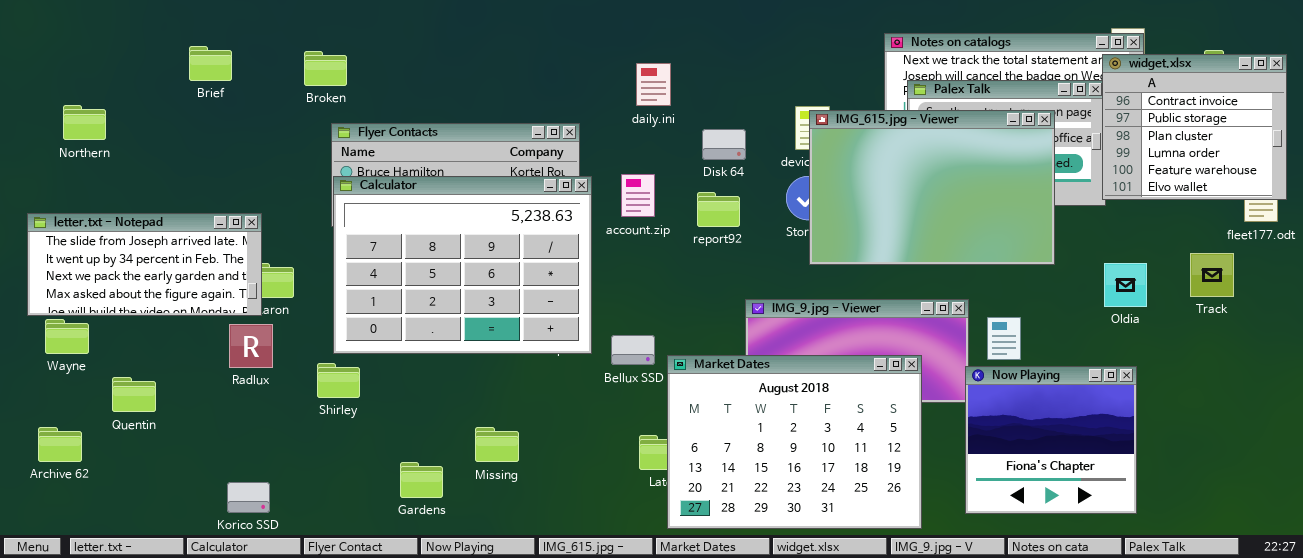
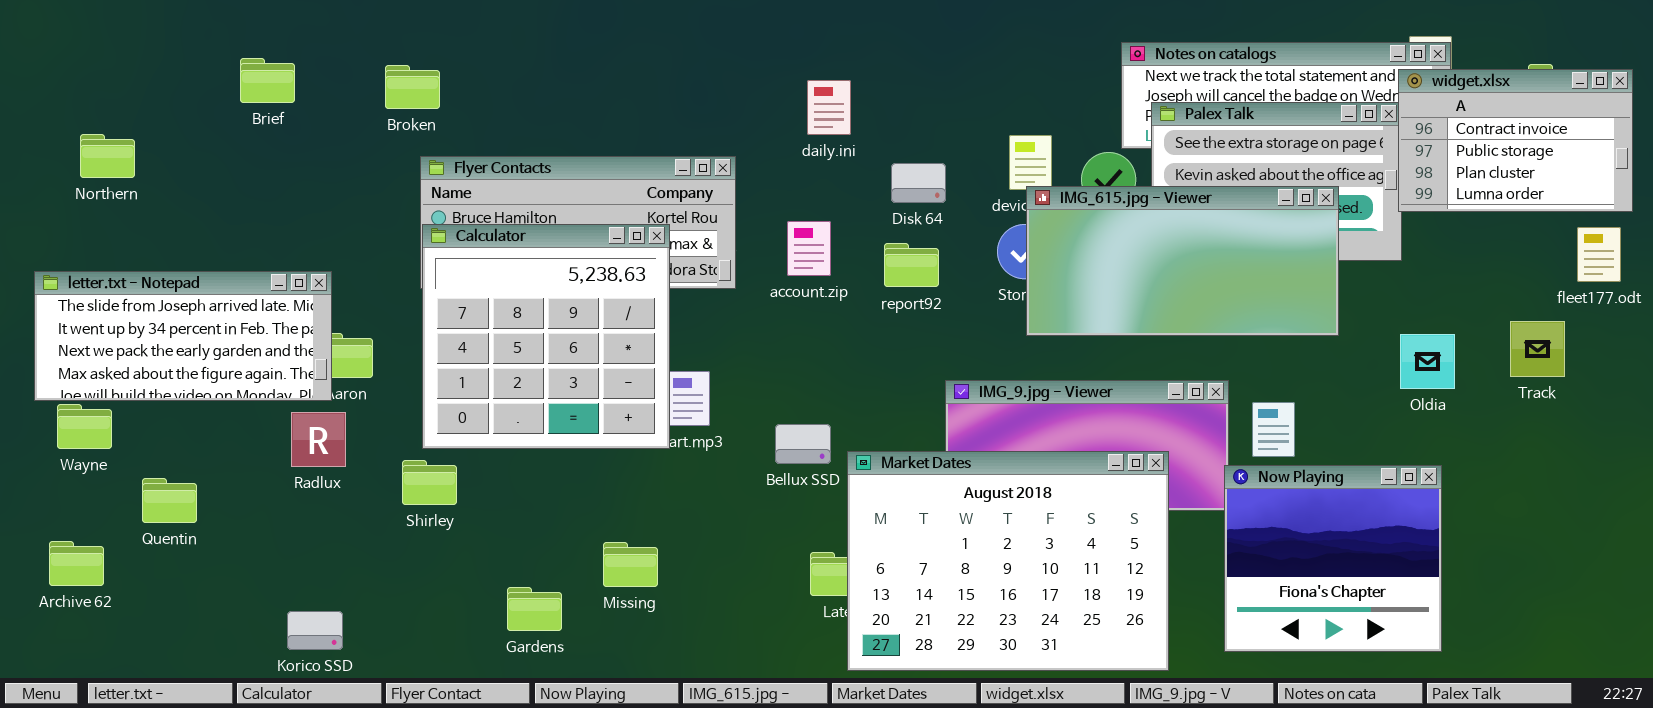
widget.xlsx: [1102,54,1287,200] -> [1398,69,1633,212], resized
IMG_615.jpg - Viewer: [809,110,1055,265] -> [1026,186,1339,336], resized
Calculator: [333,176,592,354] -> [422,224,670,449], resized

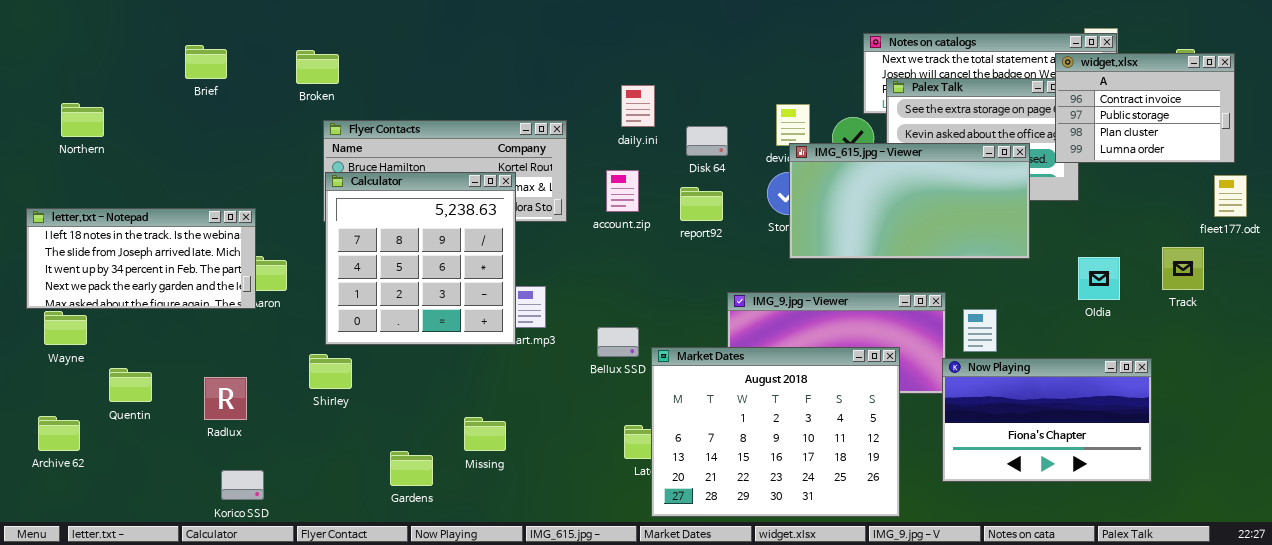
widget.xlsx: [1398,69,1633,212] -> [1055,53,1235,163], moved
daily.ini: [807,80,851,135] -> [621,85,655,127], moved
letter.txt - Notepad: [34,271,332,401] -> [26,208,256,309], scrolled up 1 row
Radlux: [291,412,346,467] -> [204,377,247,420], moved
Now Playing: [1224,465,1442,652] -> [942,358,1152,482], resized

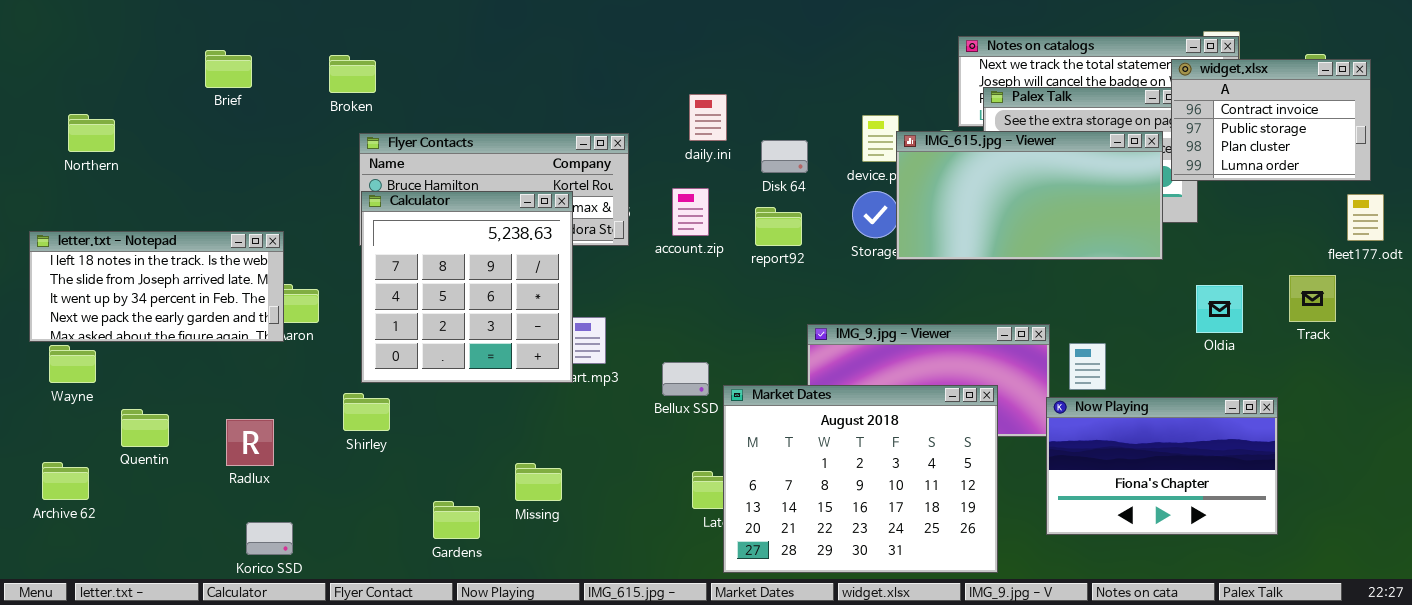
IMG_615.jpg - Viewer: [789,143,1030,259] -> [896,131,1163,260], moved

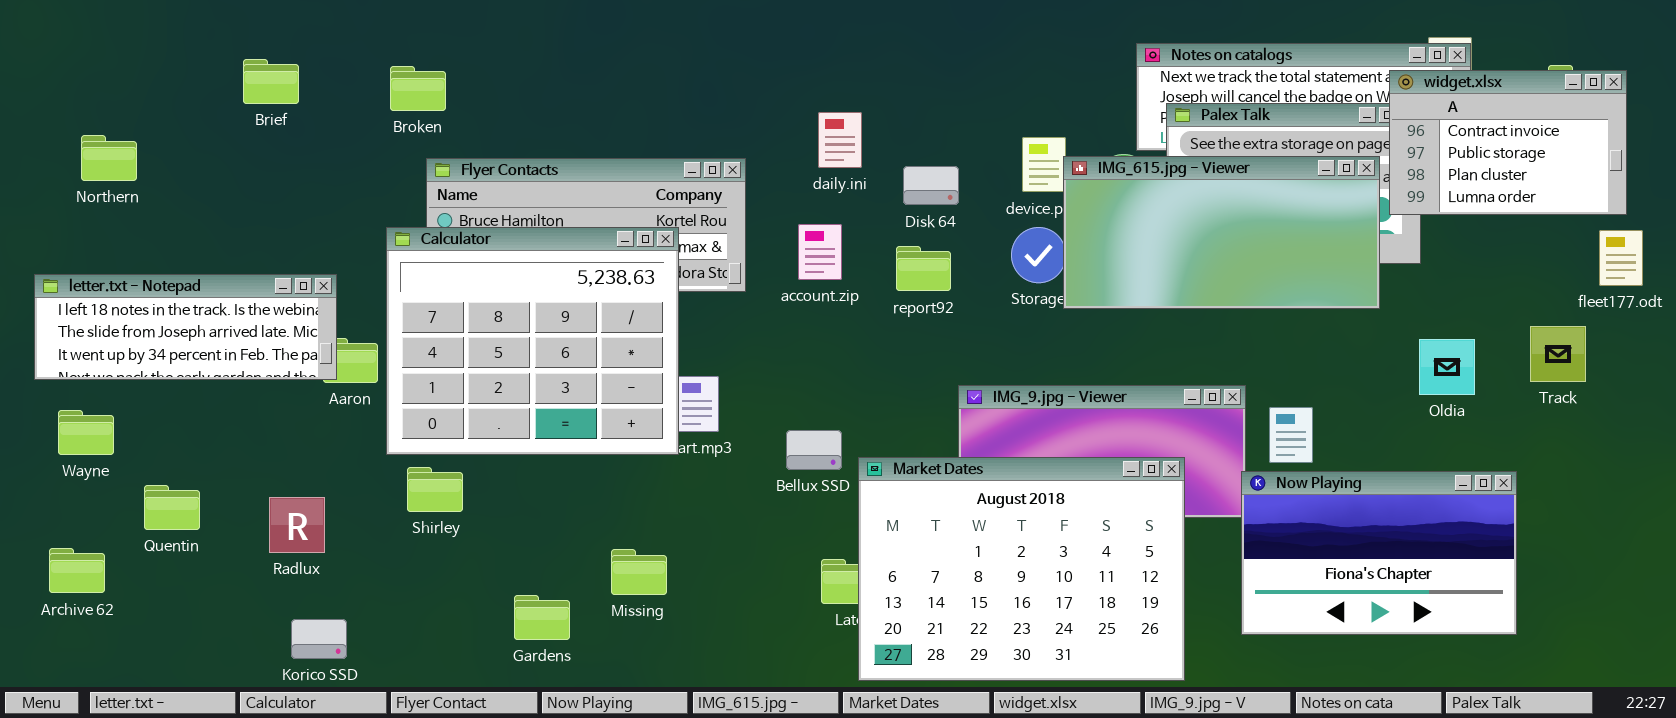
Calculator: [361,191,573,383] -> [386,227,679,455], resized
letter.txt - Notepad: [29,231,284,342] -> [34,274,337,380], resized

